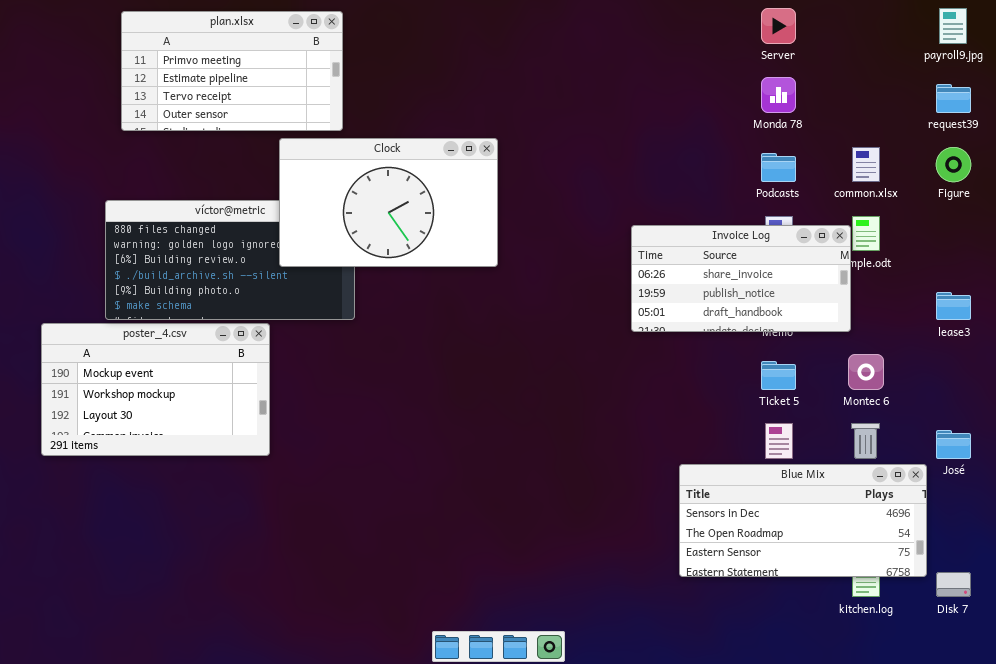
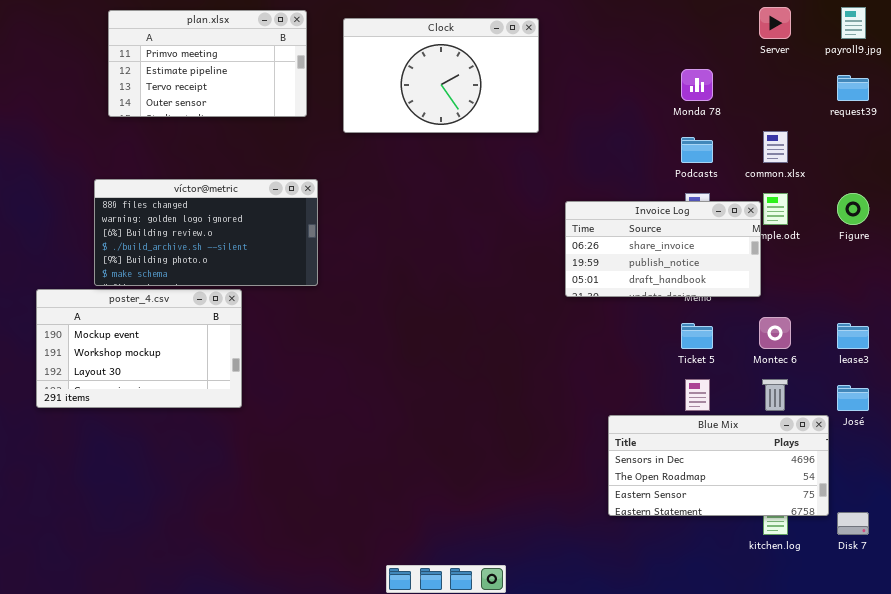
Server: [761,8,796,44] -> [759,7,791,39], moved
Clock: [279,138,498,267] -> [343,18,539,133], moved
Figure: [936,147,971,182] -> [837,193,869,225], moved
lease3: [936,292,971,320] -> [837,323,869,349], moved

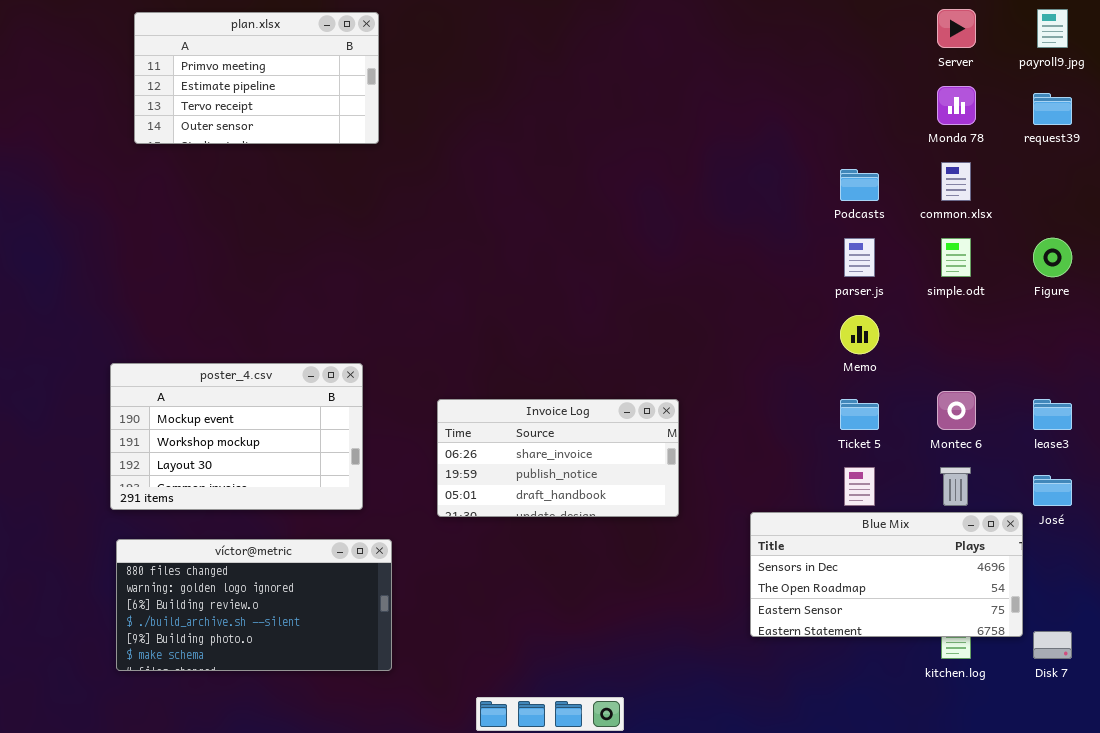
Clock: [343,18,539,133] -> none, closed
Monda 78: [681,69,713,101] -> [937,86,976,125], moved
víctor@metric: [94,179,318,286] -> [116,539,392,671], moved
Invoice Log: [565,201,761,297] -> [437,399,679,517], moved
poster_4.csv: [36,289,242,408] -> [110,363,363,510], moved

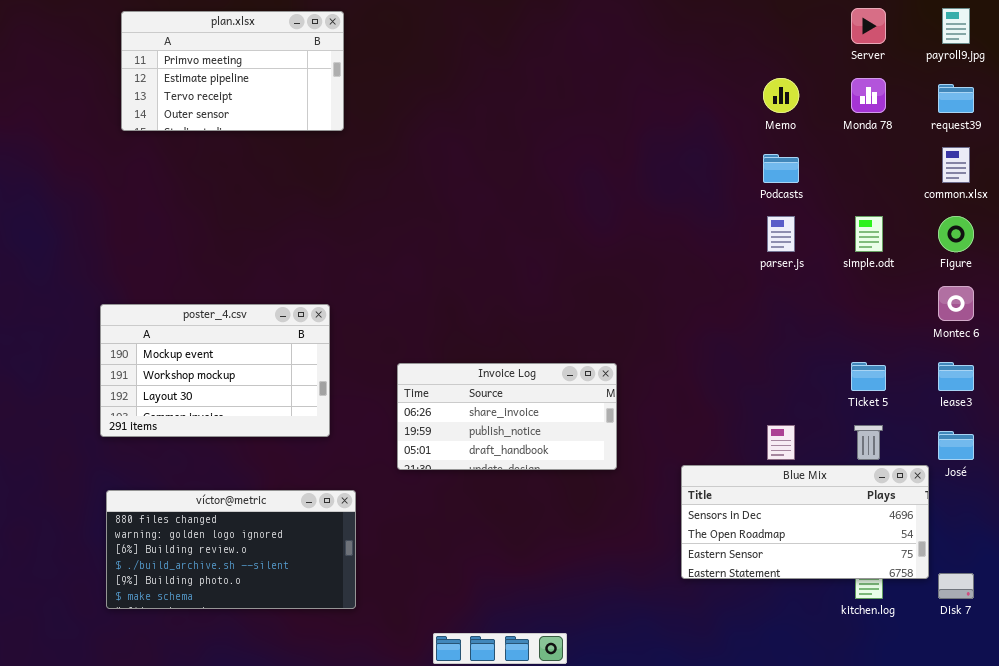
common.xlsx: [941,162,971,201] -> [942,147,970,183], moved
Memo: [840,315,879,354] -> [763,78,799,113], moved
poster_4.csv: [110,363,363,510] -> [100,304,330,437], moved
Montec 6: [937,391,976,430] -> [938,286,974,321], moved
Ticket 5: [840,399,879,430] -> [851,362,886,391], moved

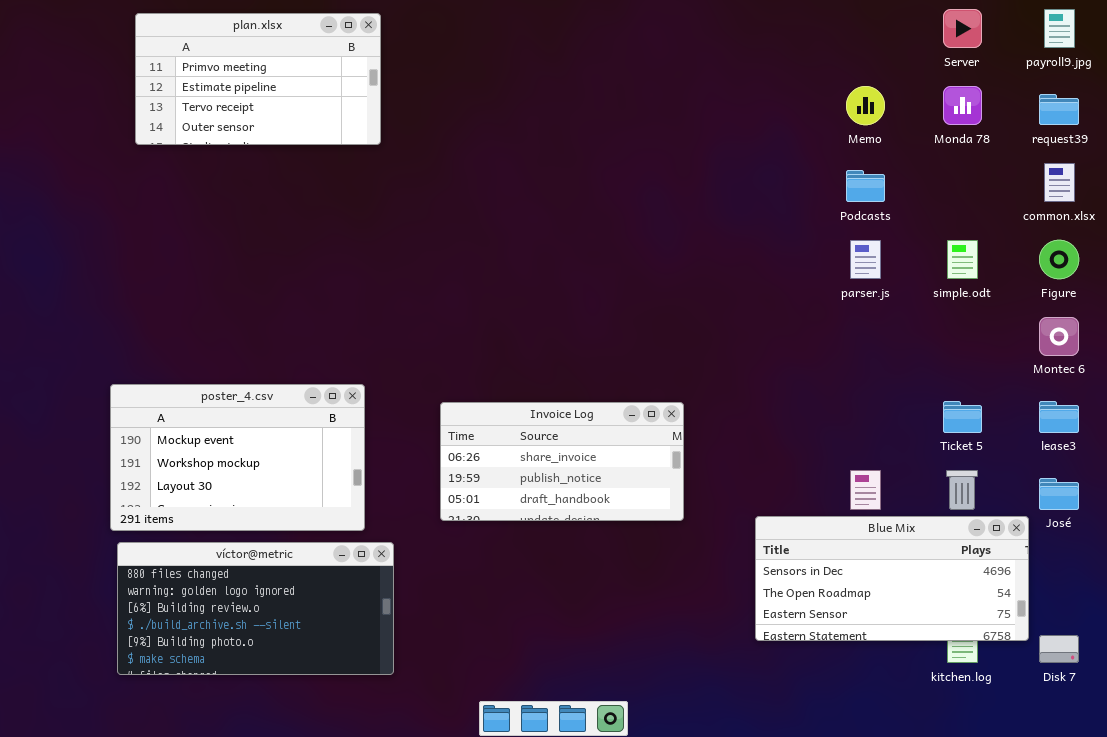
poster_4.csv: [100,304,330,437] -> [110,384,365,531], moved

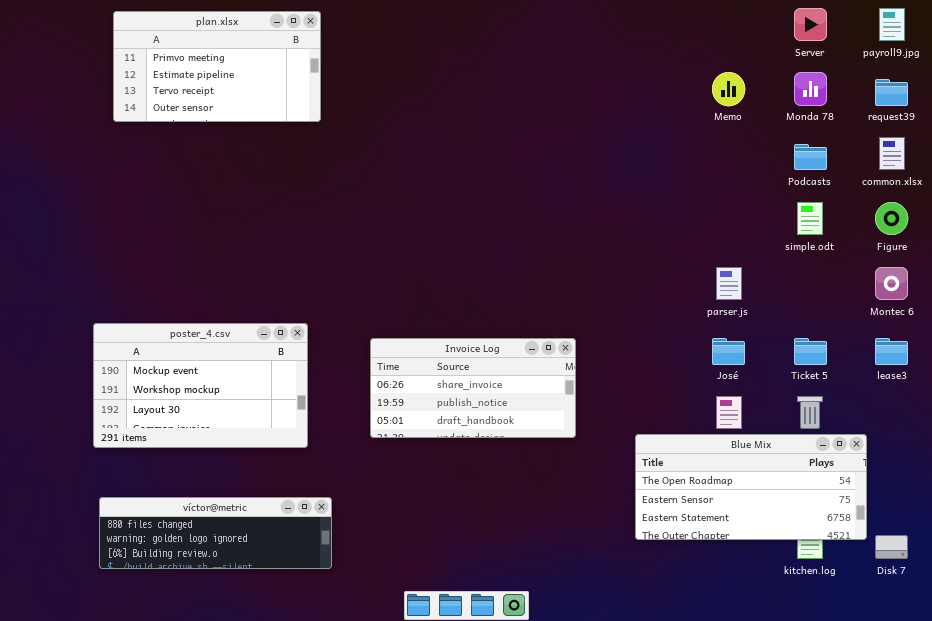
Podcasts: [846,170,885,202] -> [794,144,827,170], moved
parser.js: [850,240,881,279] -> [716,267,742,300], moved
José: [1039,478,1079,510] -> [712,338,745,365], moved
Blue Mix: [755,516,1029,641] -> [635,434,867,540], scrolled down 1 row
víctor@metric: [117,542,394,675] -> [99,497,332,569], resized

